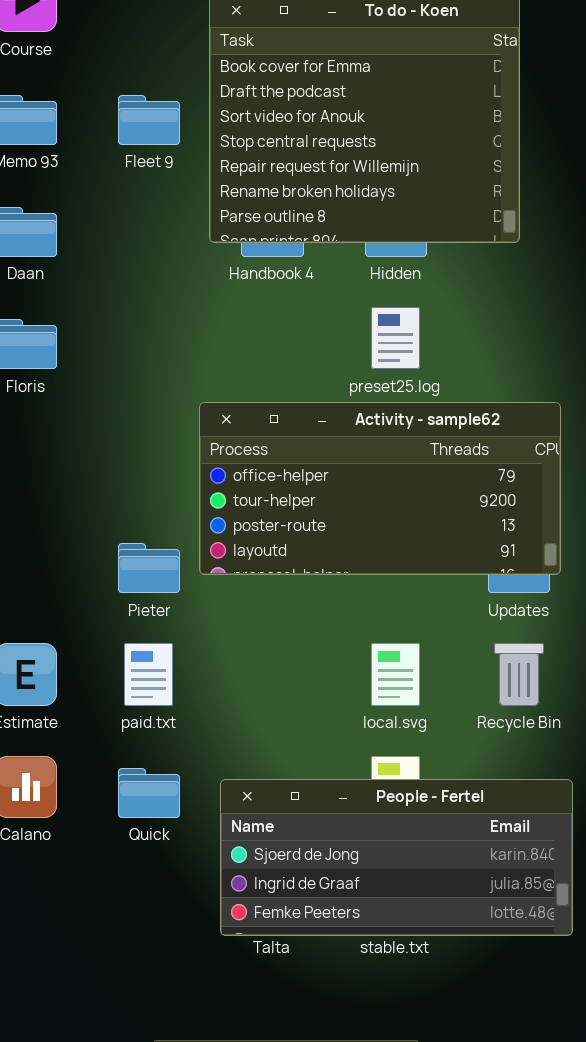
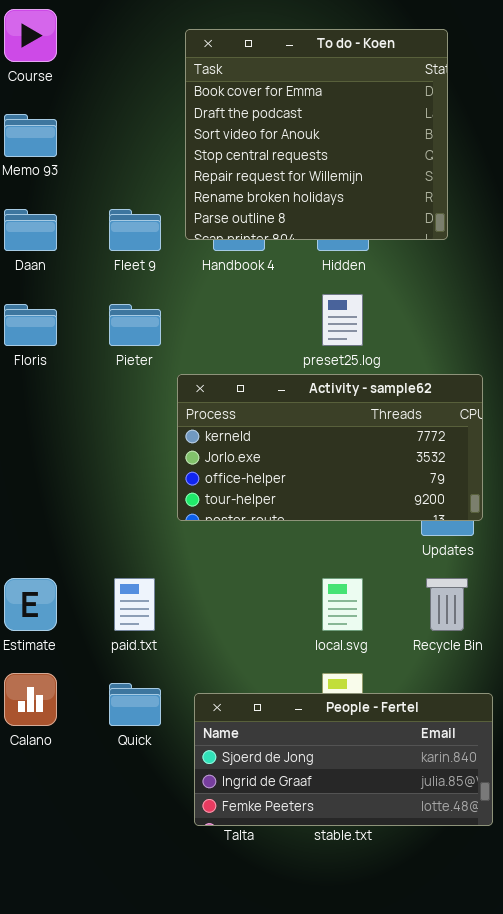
Fleet 9: [118,95,180,145] -> [109,209,161,251], moved
Activity - sample62: [199,402,561,575] -> [177,374,483,521], scrolled up 2 rows
Pieter: [118,543,180,593] -> [109,304,161,346], moved

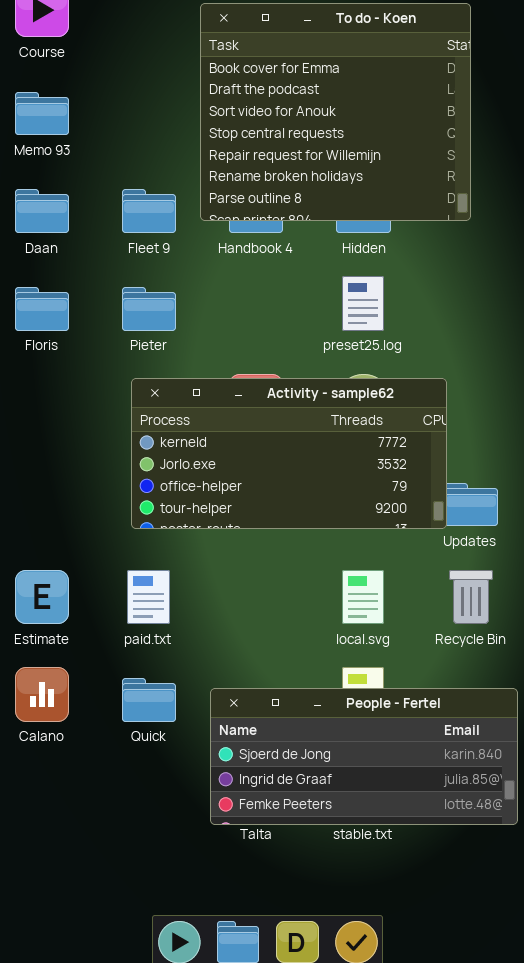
Activity - sample62: [177,374,483,521] -> [131,378,447,529], moved

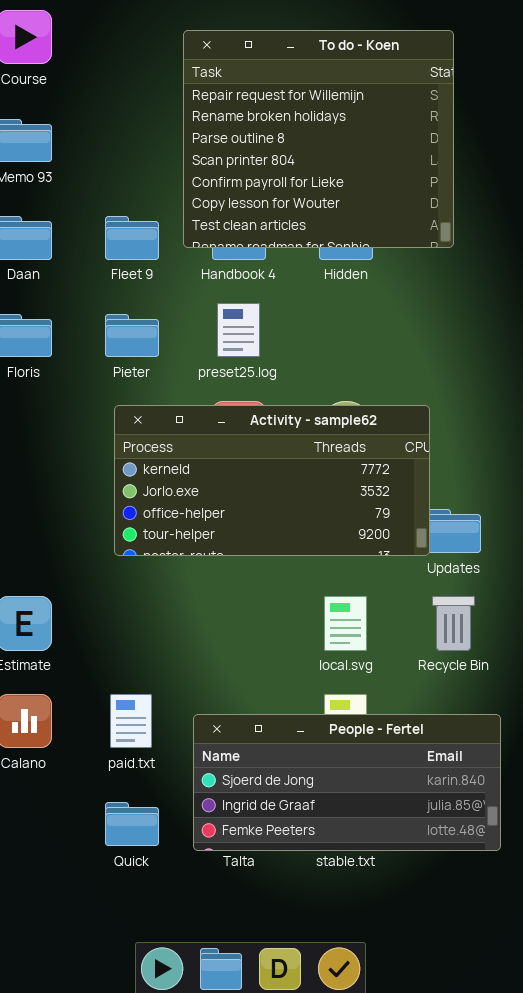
To do - Koen: [200,3,471,221] -> [183,30,454,248], scrolled down 4 rows
preset25.log: [342,276,384,331] -> [217,303,260,357], moved
paid.txt: [127,570,170,624] -> [110,694,152,748], moved
Quick: [122,678,176,722] -> [105,802,159,846], moved

